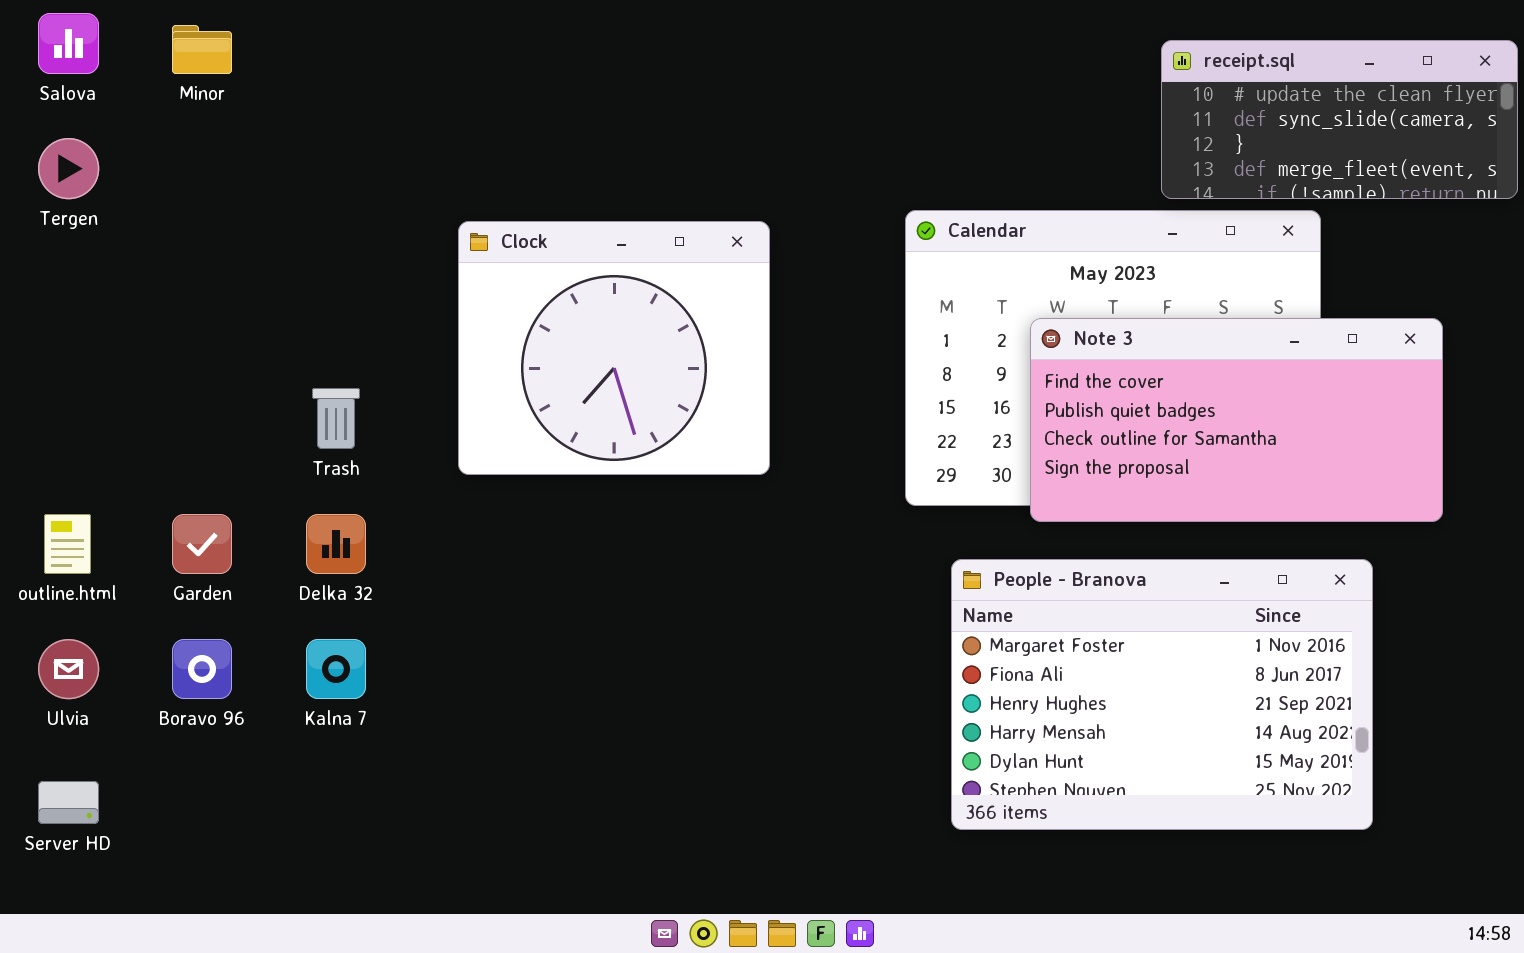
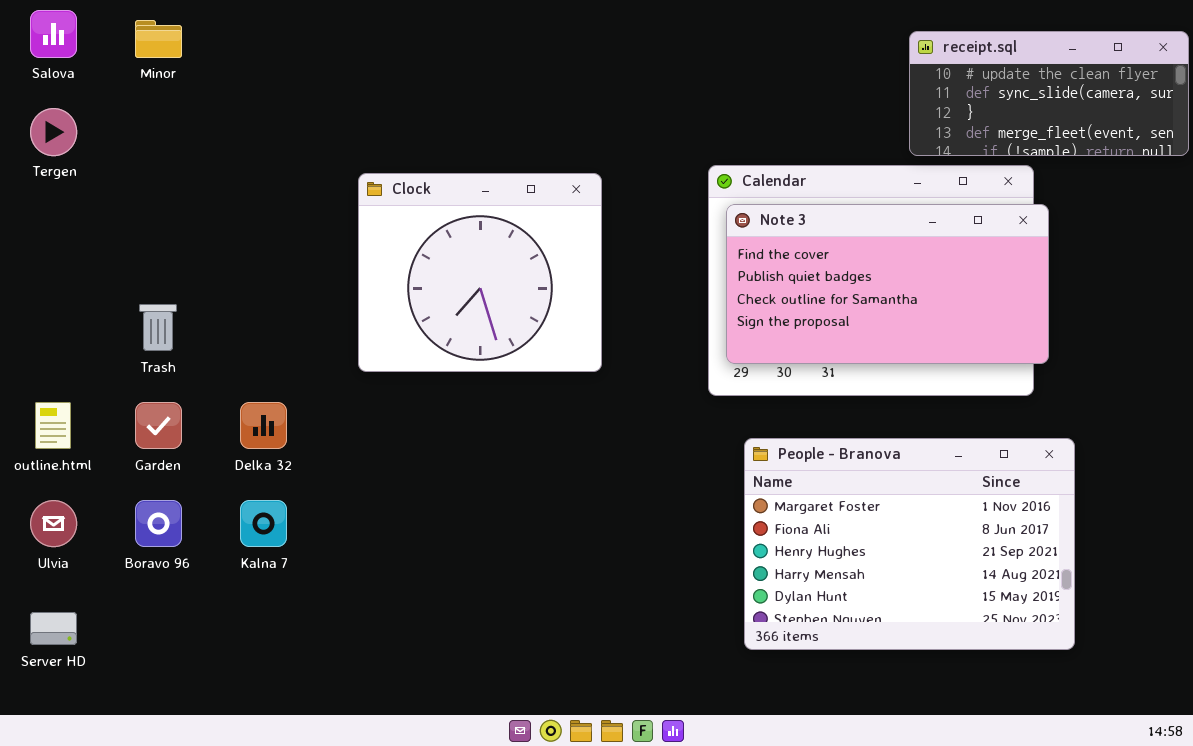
Note 3: [1030,318,1443,522] -> [726,204,1049,364], moved
Trash: [312,388,360,449] -> [139,304,177,351], moved

